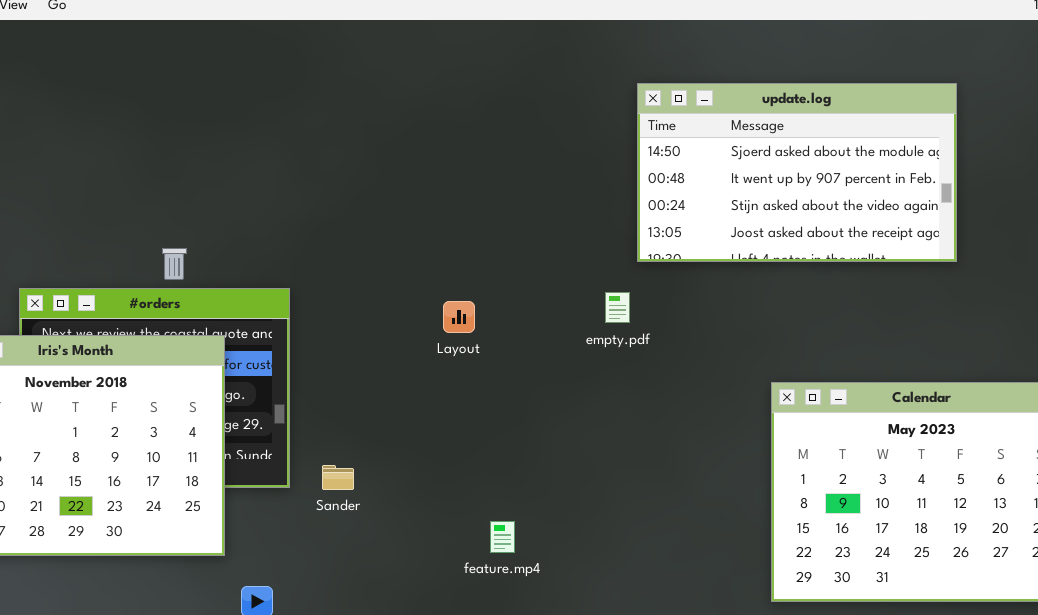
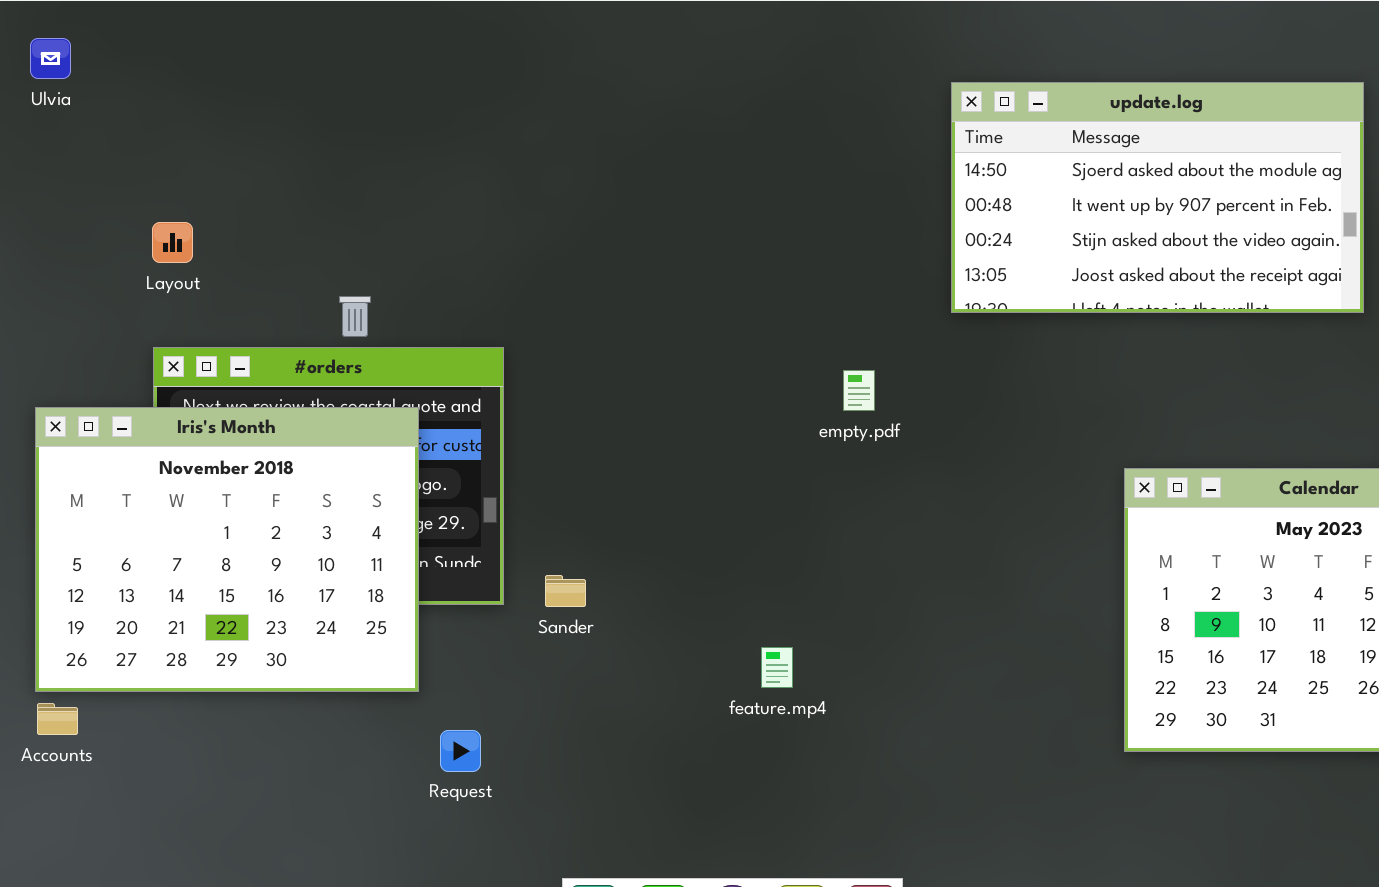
empty.pdf: [605,292,630,323] -> [843,370,875,411], moved
Layout: [443,301,475,333] -> [152,222,193,263], moved

